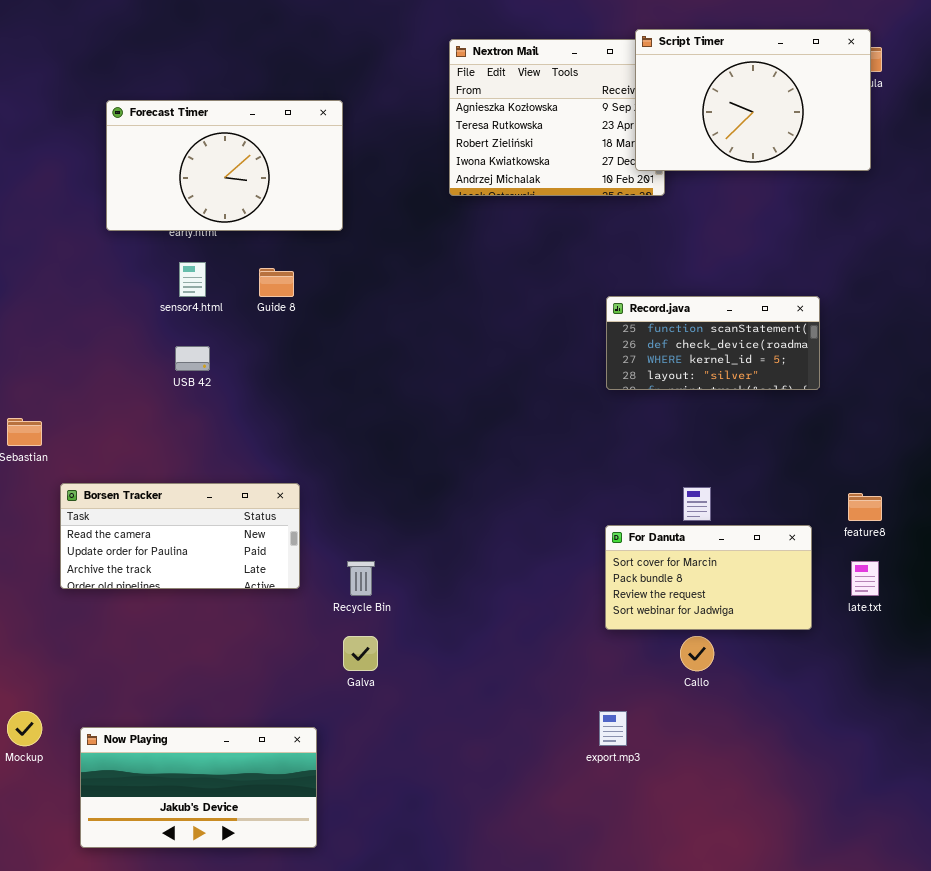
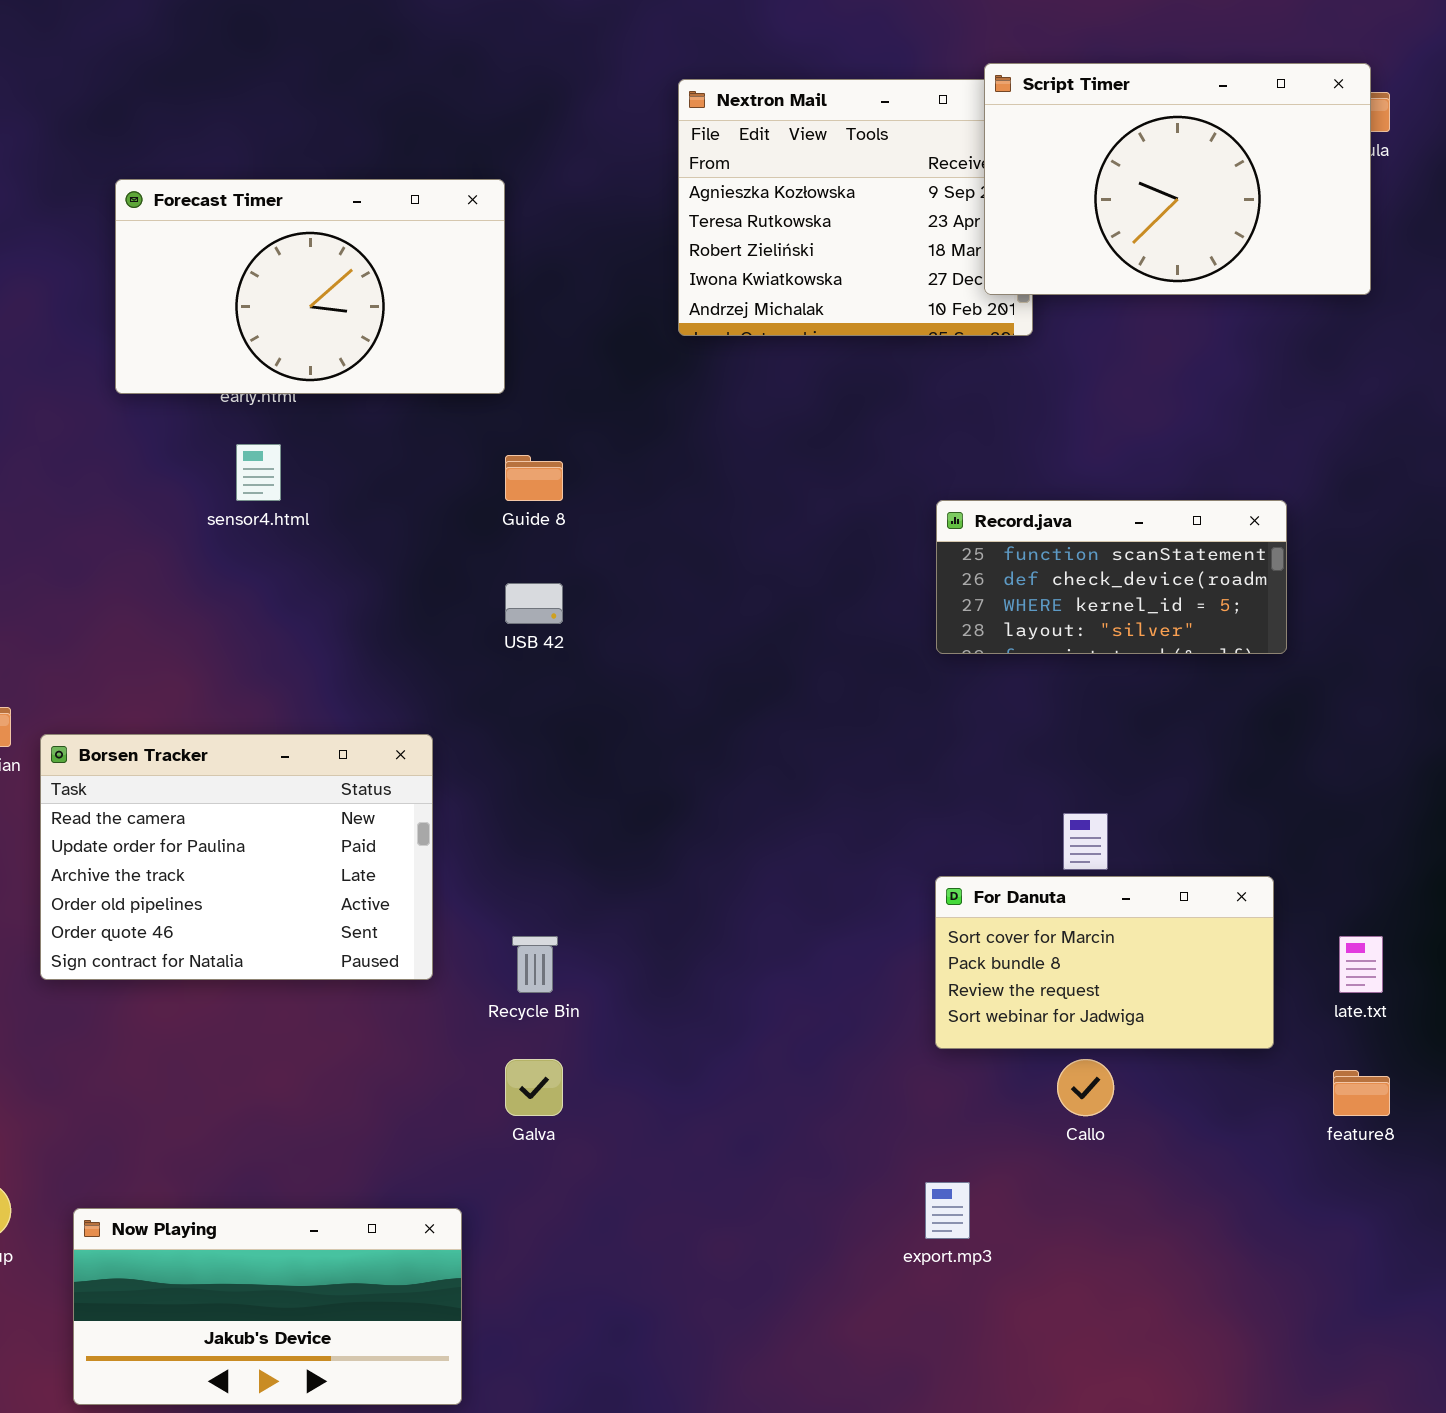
Guide 8: [259,268,294,297] -> [505,455,563,501], moved
USB 42: [175,346,210,371] -> [505,583,563,624], moved
Borsen Tracker: [60,483,300,589] -> [40,734,433,980], resized
feature8: [848,493,882,521] -> [1333,1070,1390,1116], moved

